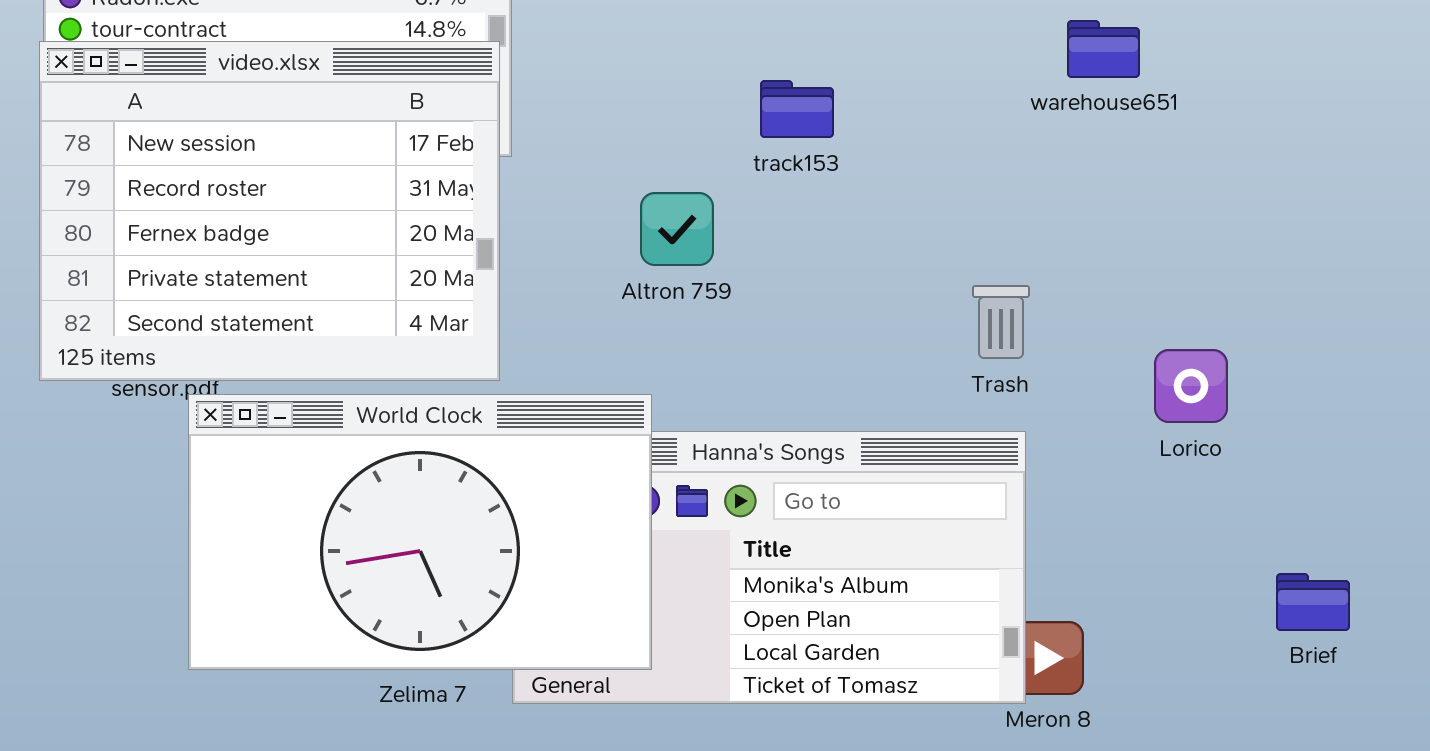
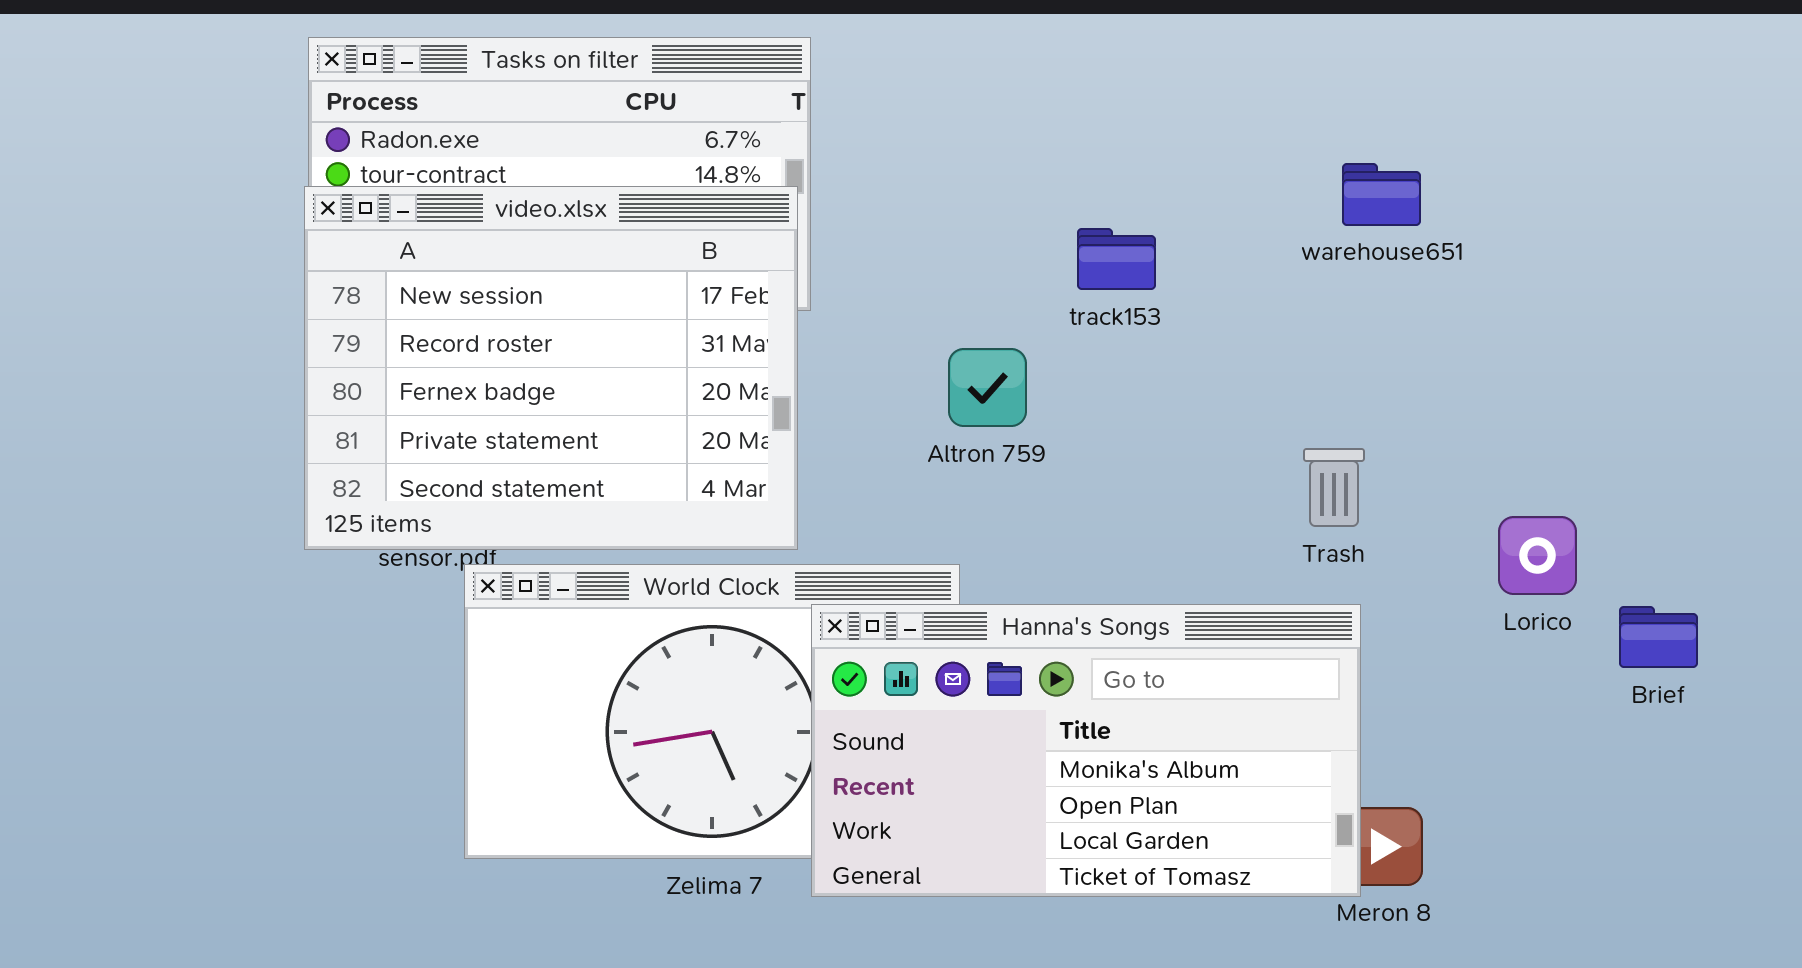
warehouse651: [1067,20,1140,78] -> [1342,163,1421,226], moved
Hanna's Songs: [512,431,1026,704] -> [811,604,1361,897], raised
Brief: [1276,573,1350,631] -> [1619,606,1698,668], moved

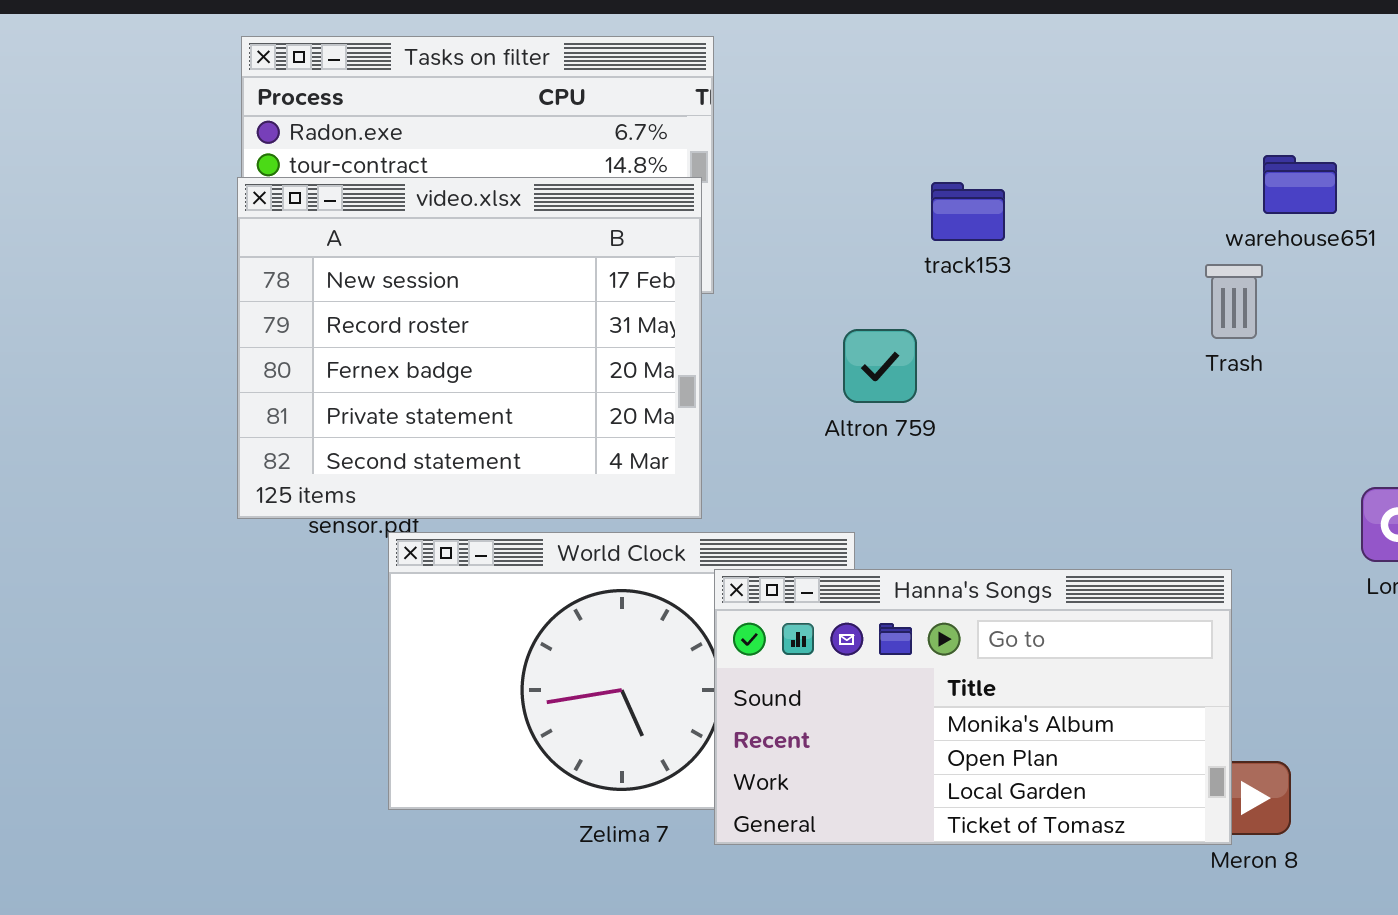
warehouse651: [1342,163,1421,226] -> [1263,155,1337,214], moved
track153: [1077,228,1156,290] -> [931,182,1005,241], moved
Trash: [1303,448,1365,527] -> [1205,264,1263,339], moved

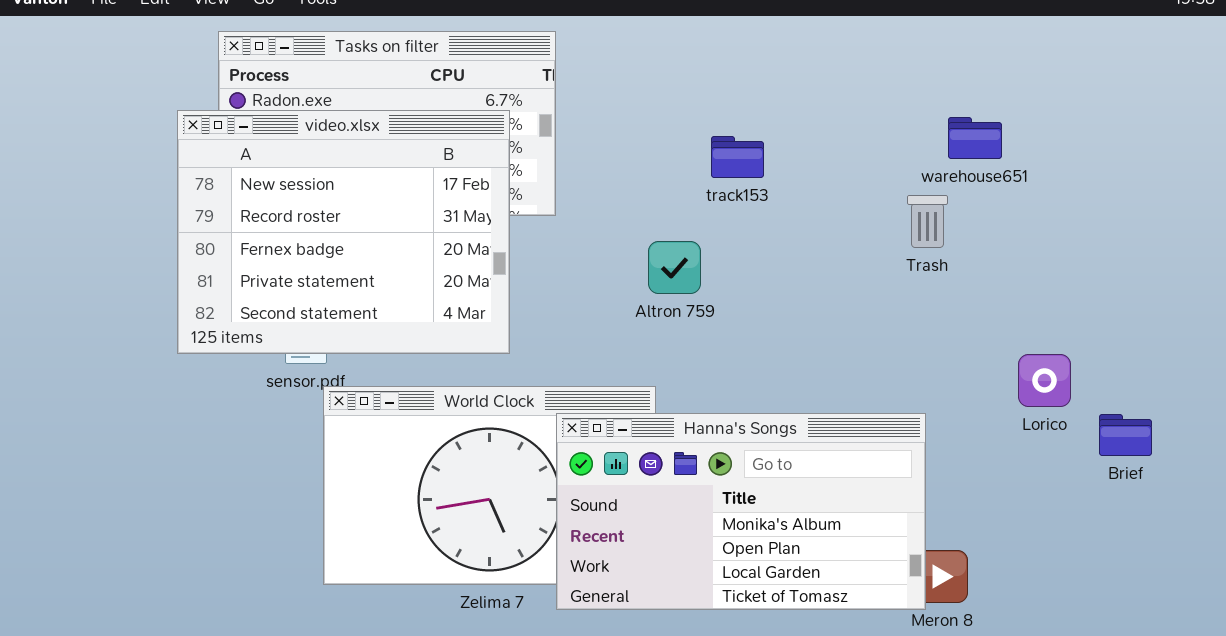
video.xlsx: [237,177,702,519] -> [177,110,510,354], moved

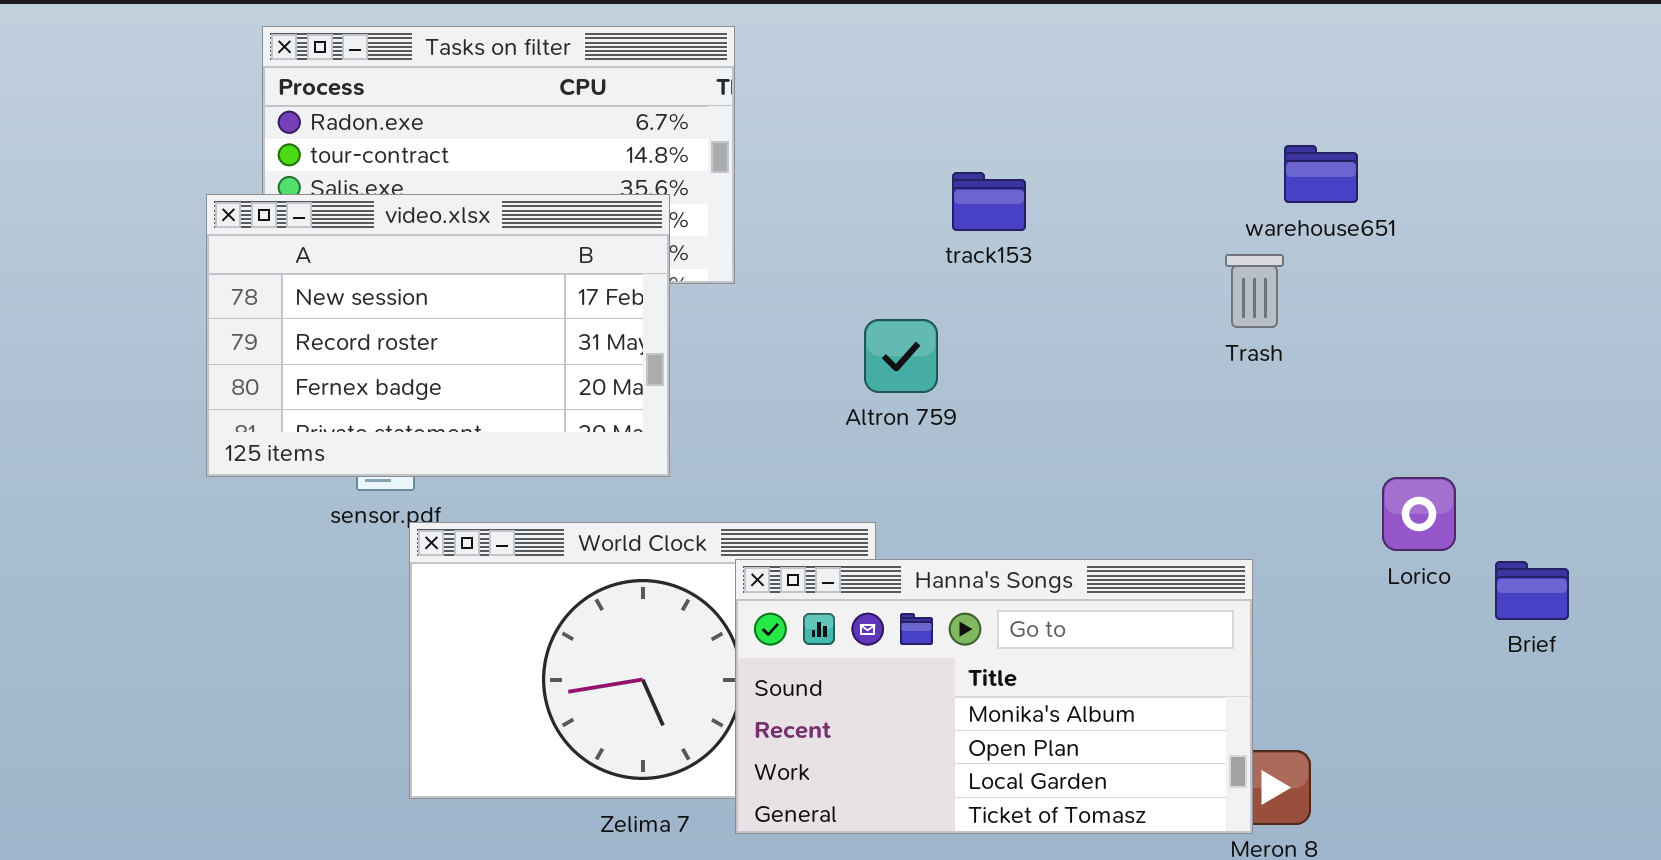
video.xlsx: [177,110,510,354] -> [206,194,670,477], resized

